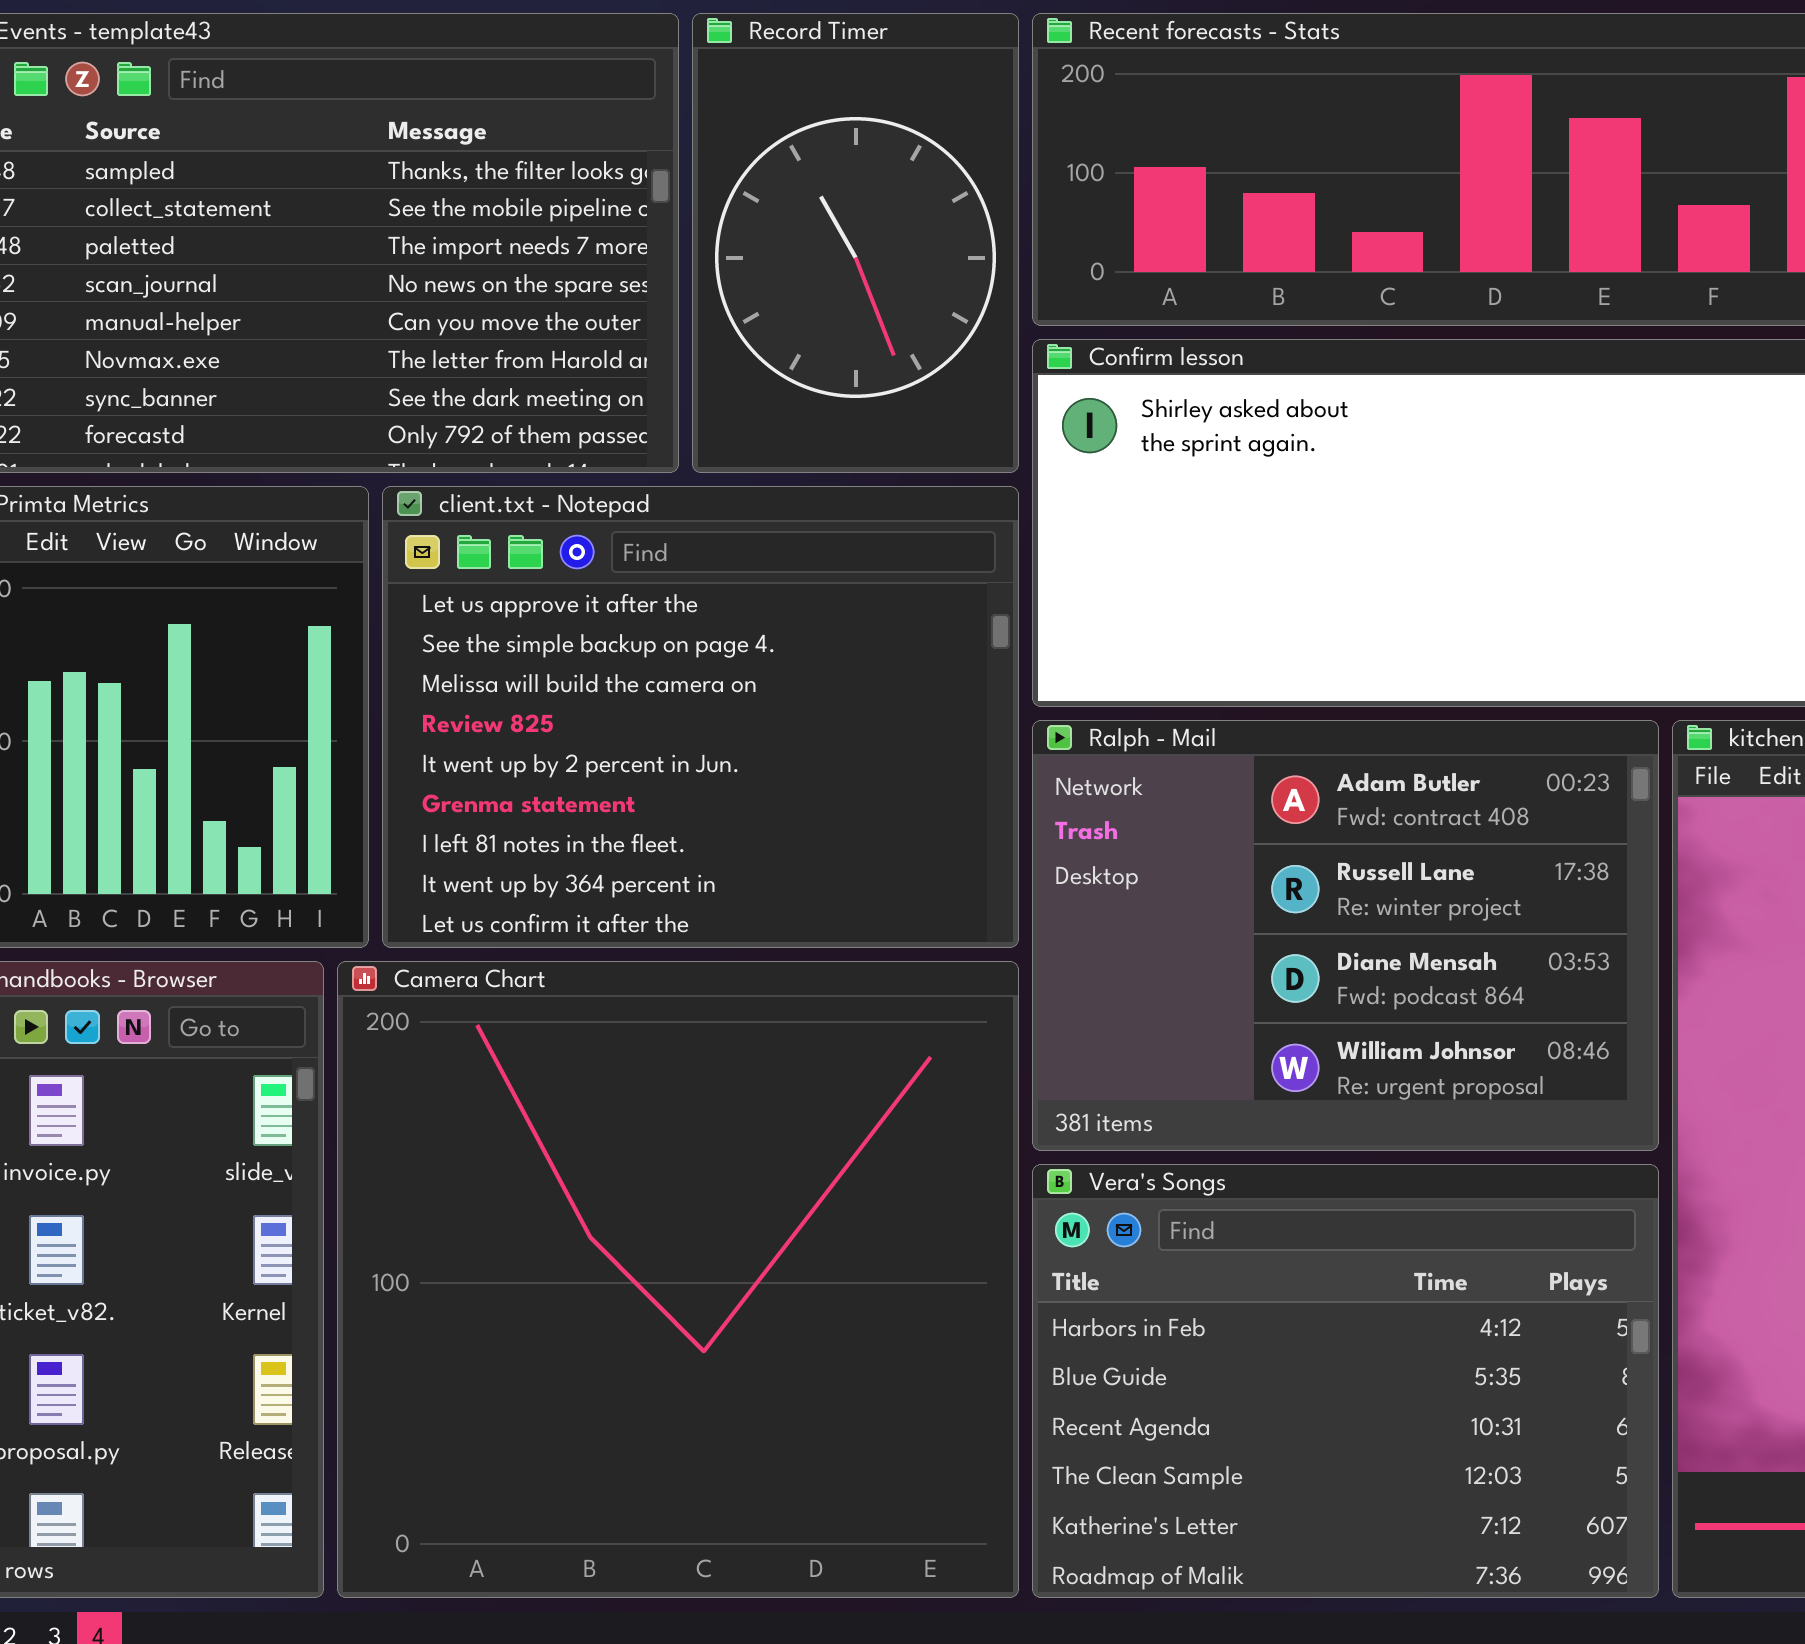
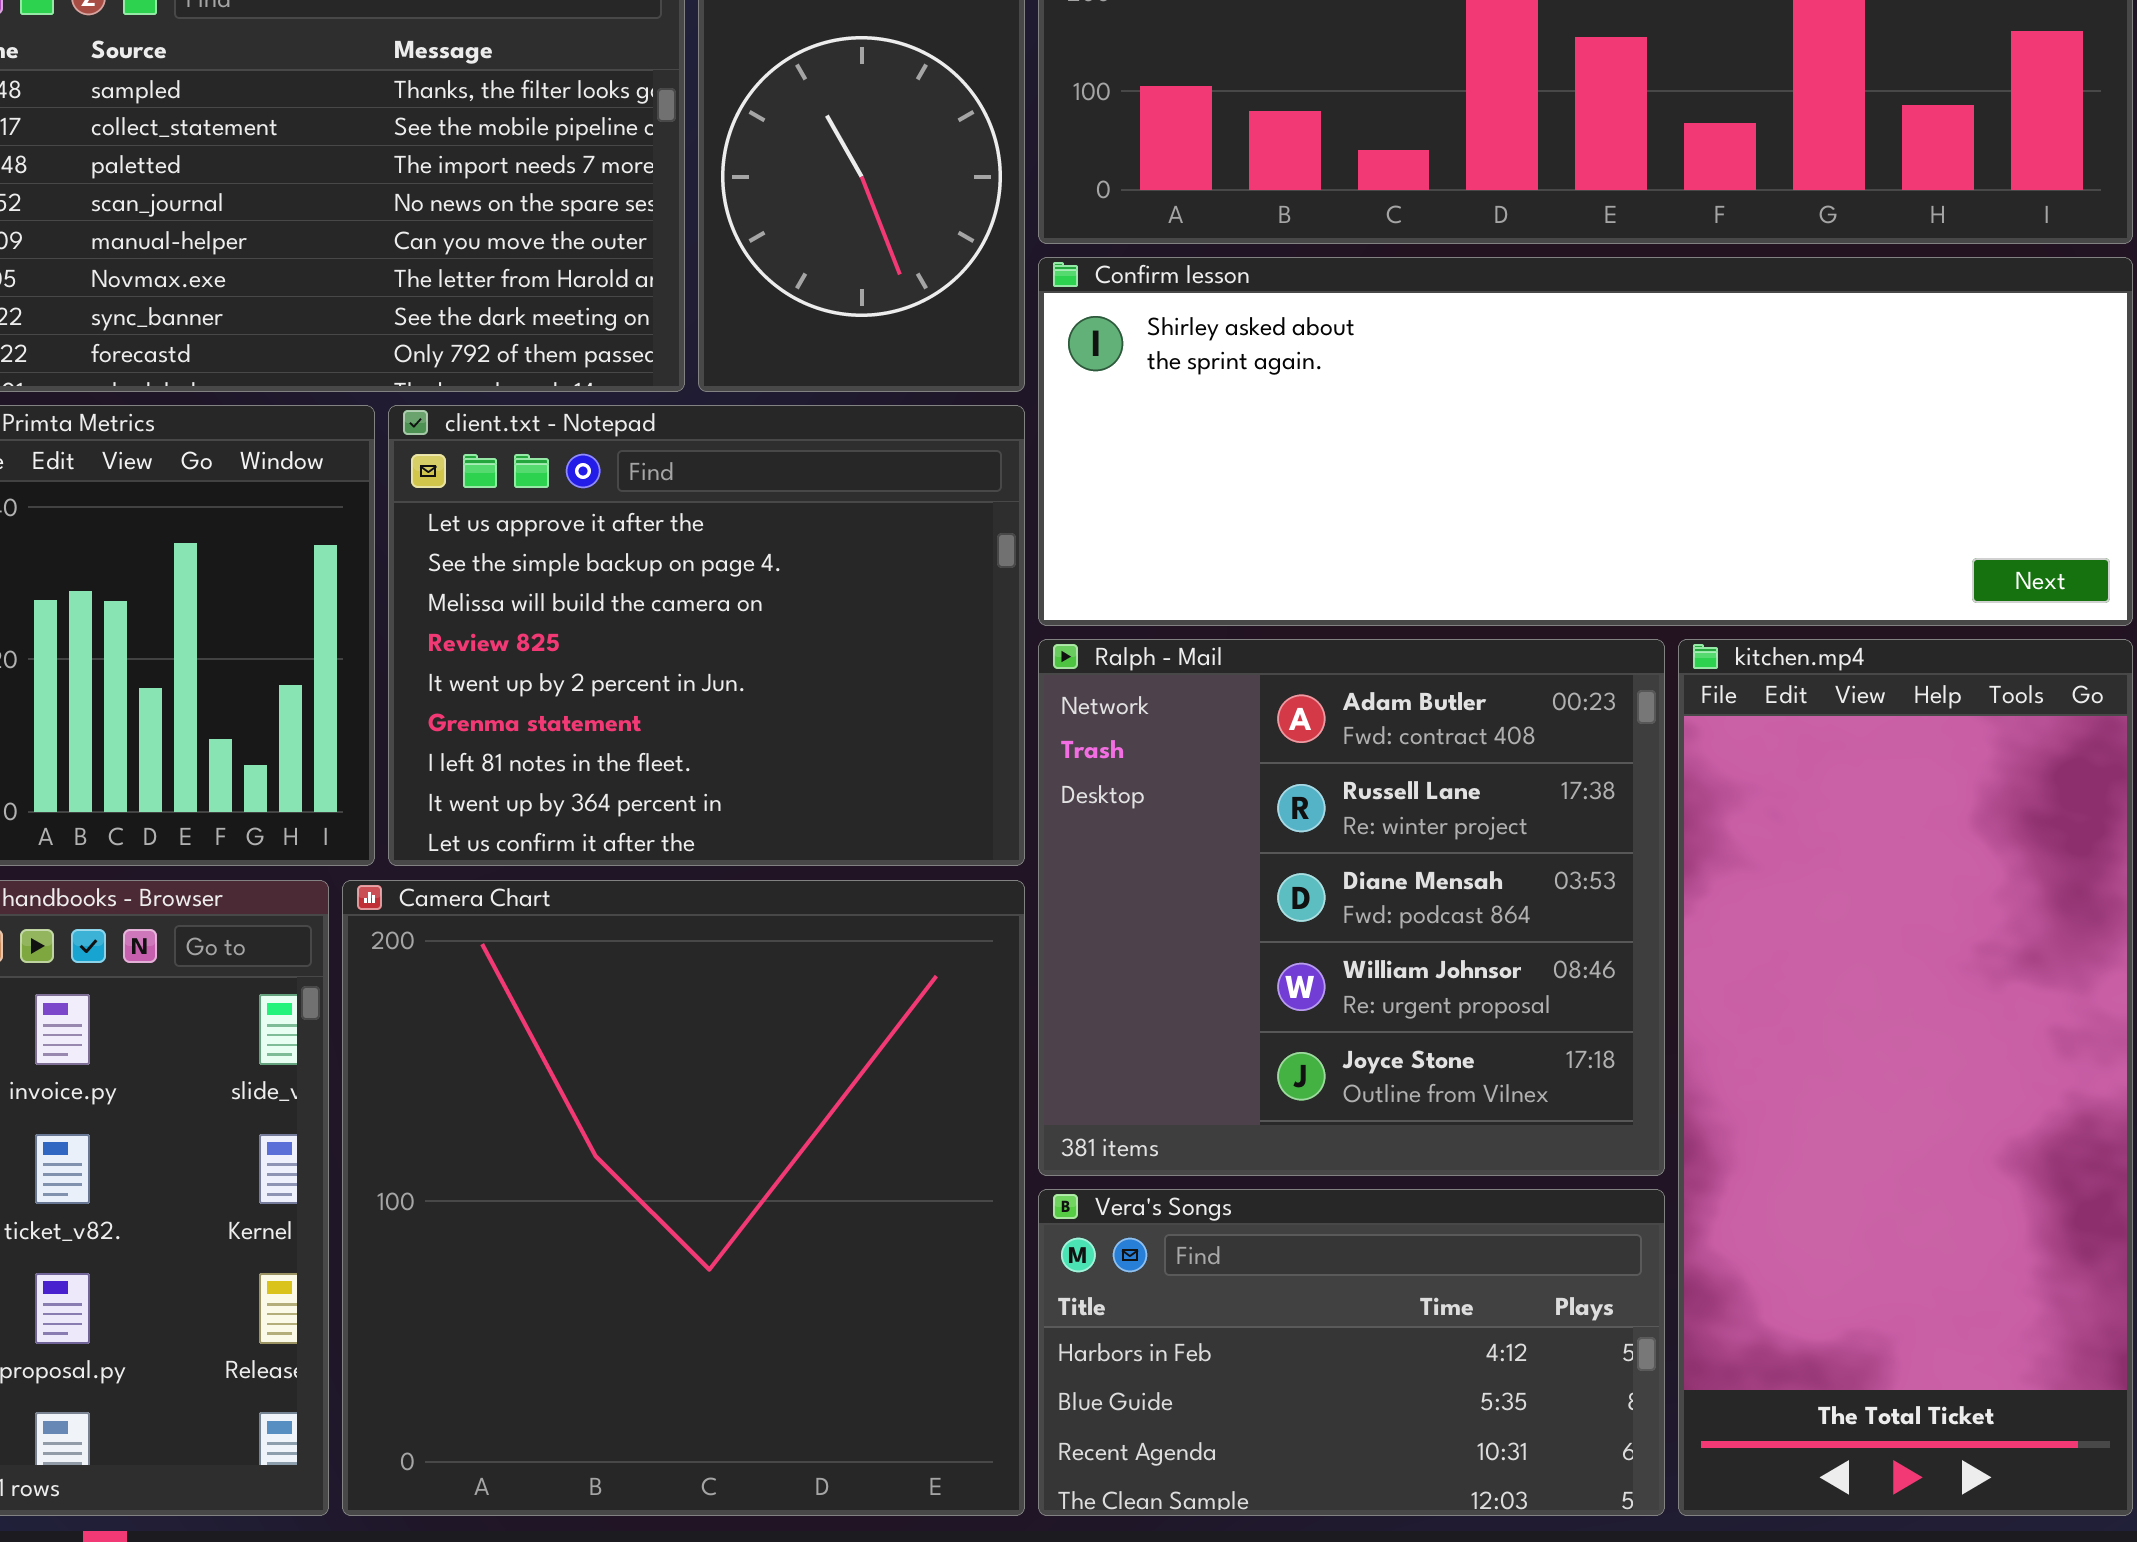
Ralph - Mail: [1032,720,1659,1151] -> [1038,639,1665,1176], resized
Vera's Songs: [1032,1164,1659,1598] -> [1038,1189,1665,1516], resized

